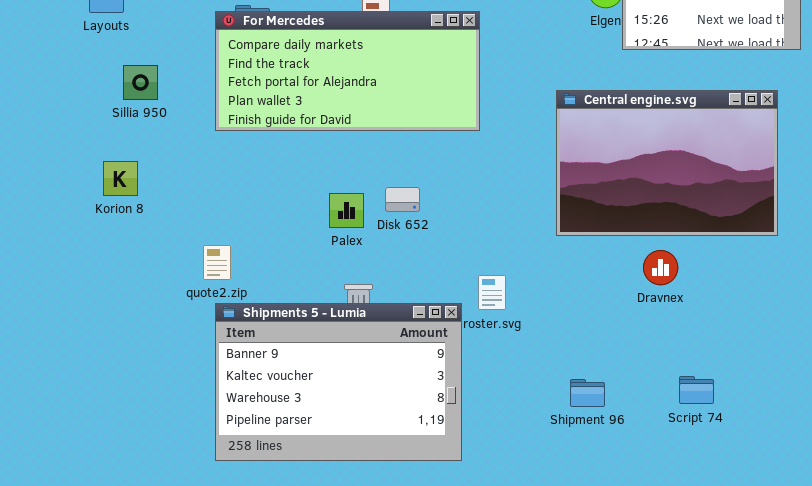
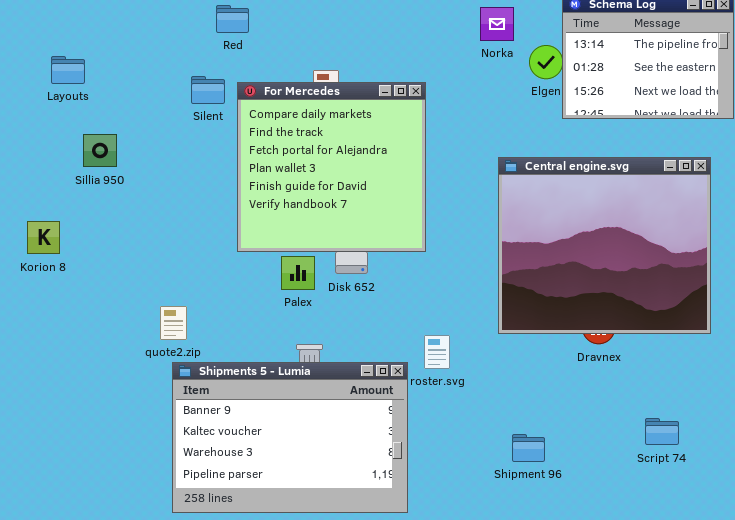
For Mercedes: [215,11,480,131] -> [237,82,426,252], resized
Central engine.svg: [556,90,778,236] -> [498,157,711,334], resized
Korion 8: [103,161,138,196] -> [27,221,60,254], moved
Script 74: [679,376,714,404] -> [645,418,679,445], moved

